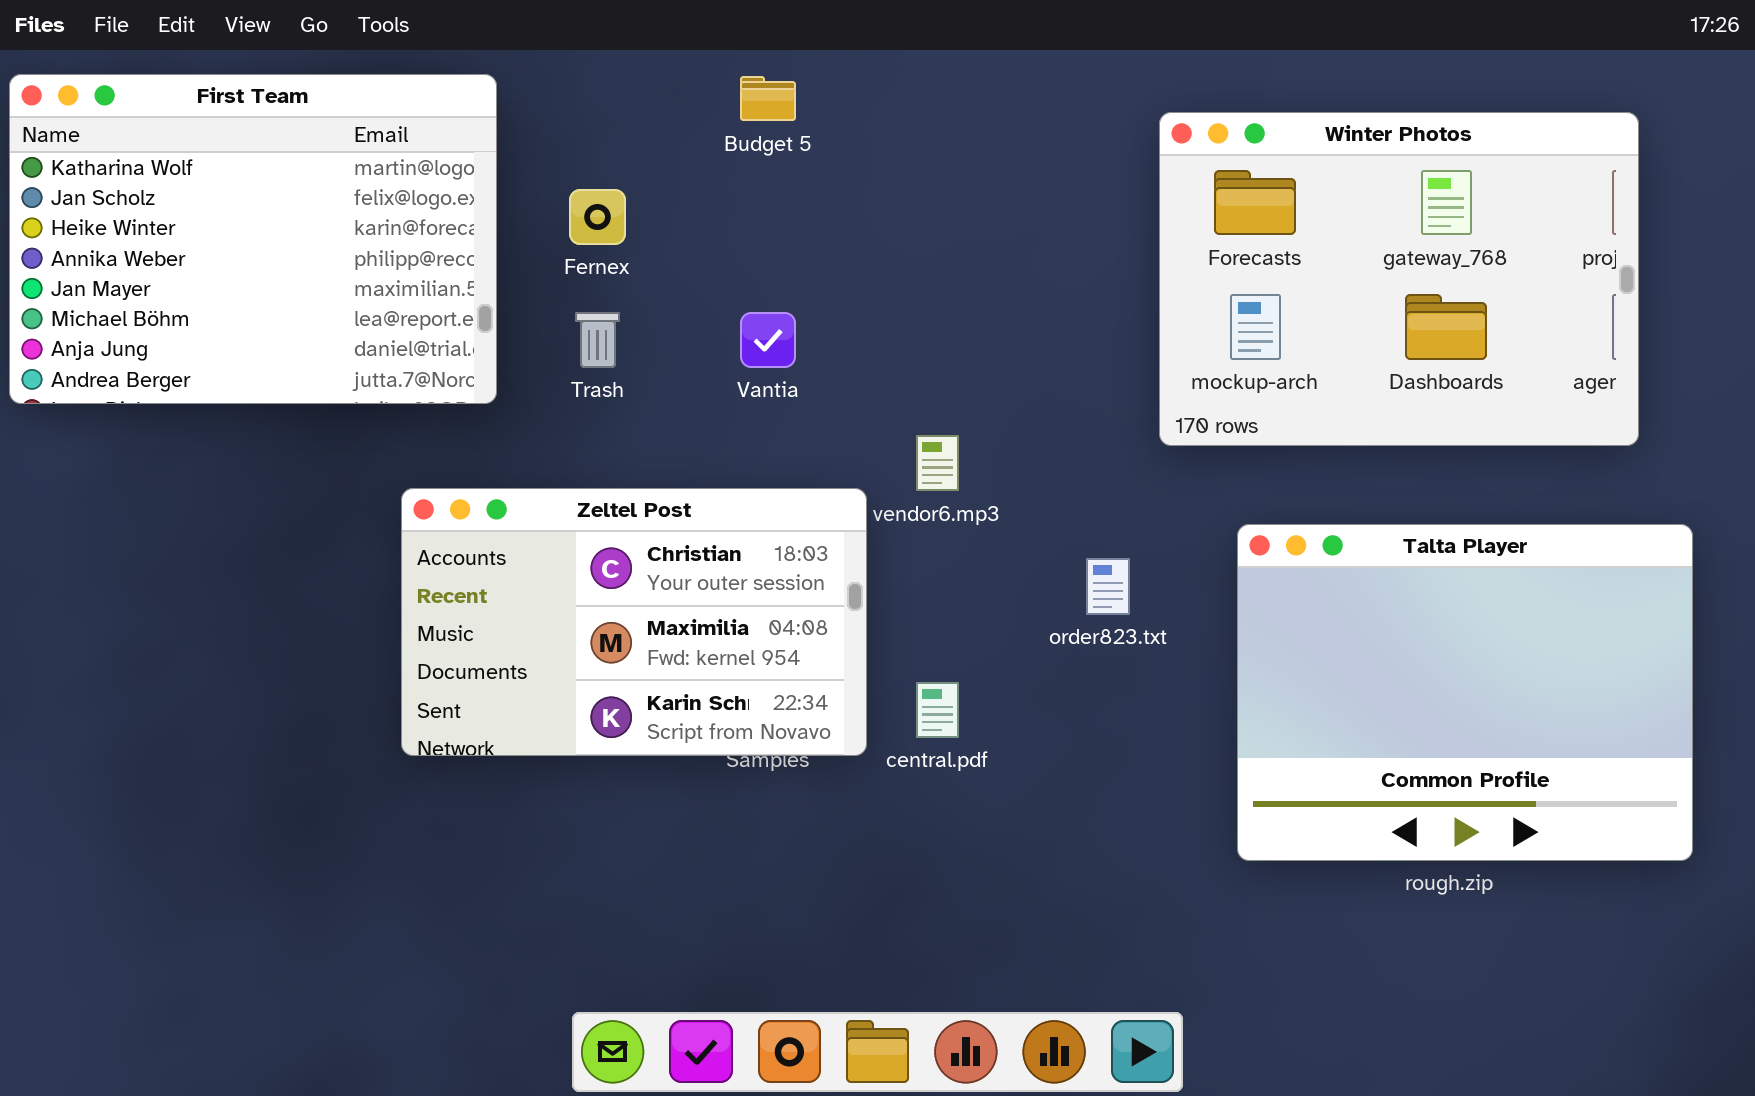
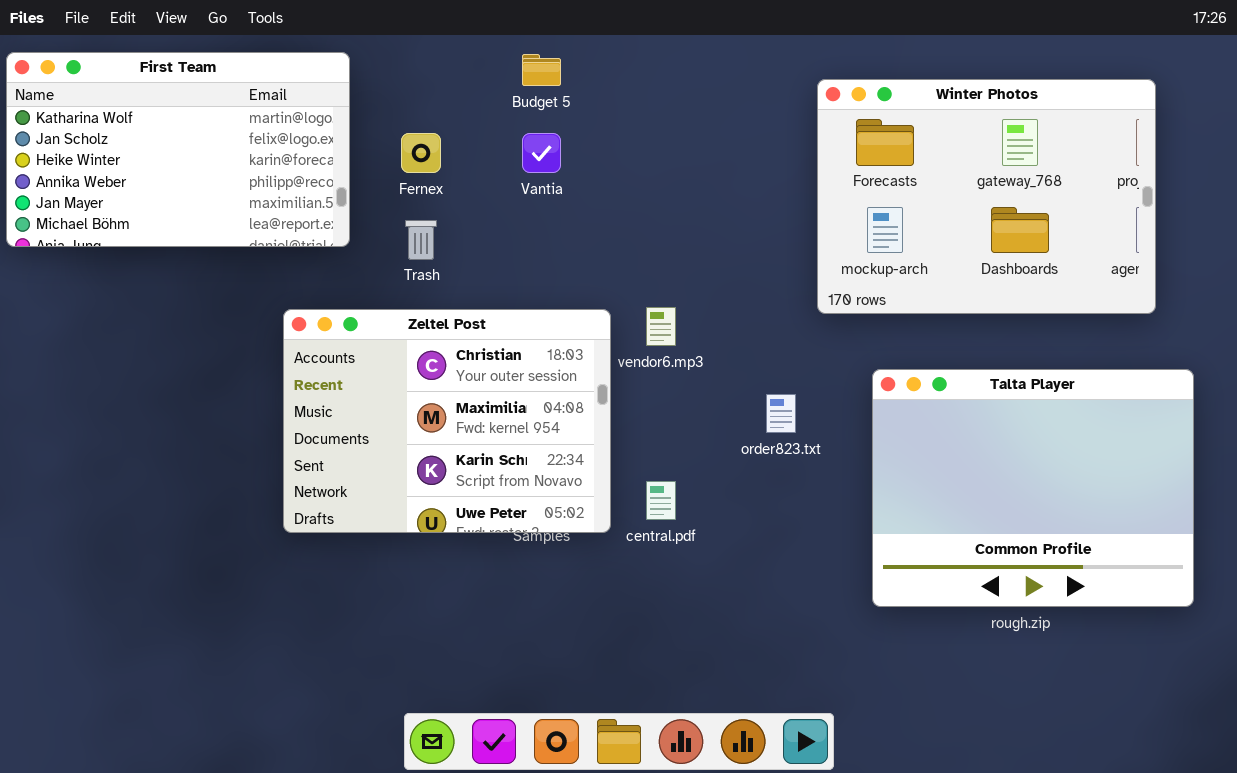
First Team: [9,74,497,404] -> [6,52,350,247], resized
Vantia: [740,312,796,368] -> [522,133,561,173], moved
Zeltel Post: [401,488,867,756] -> [283,309,611,533], resized

